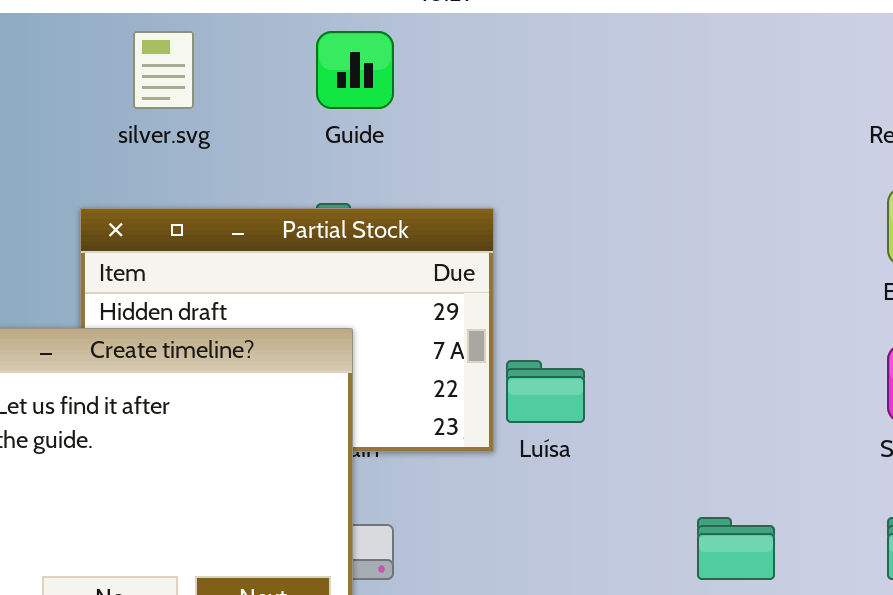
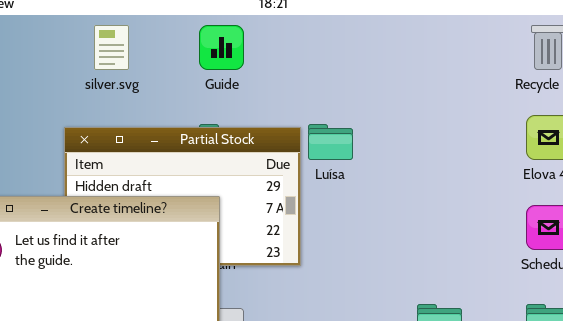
Luísa: [506,360,585,423] -> [308,124,353,160], moved

